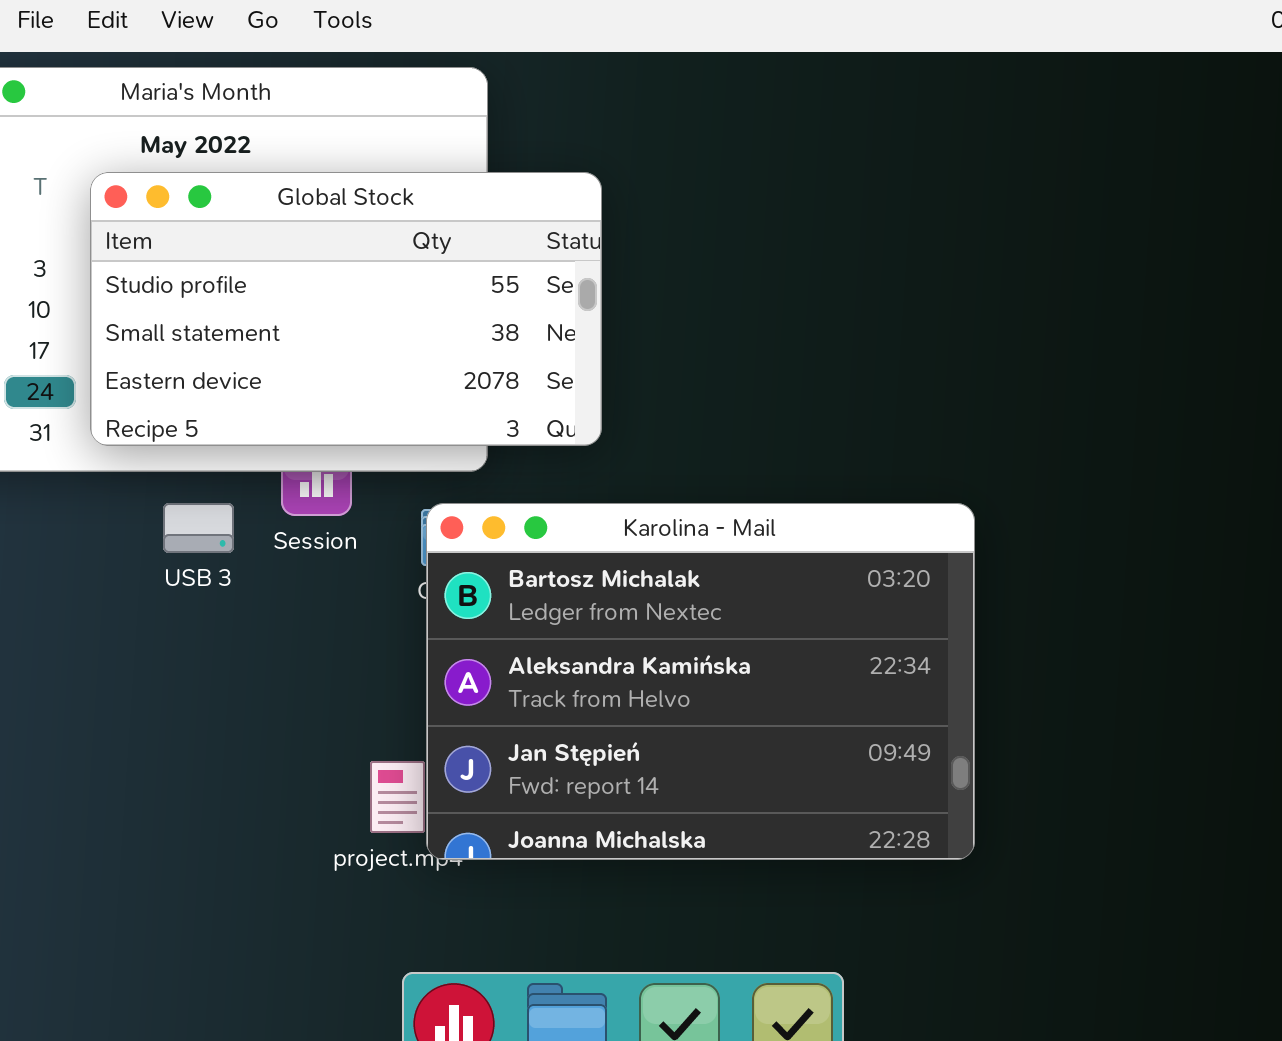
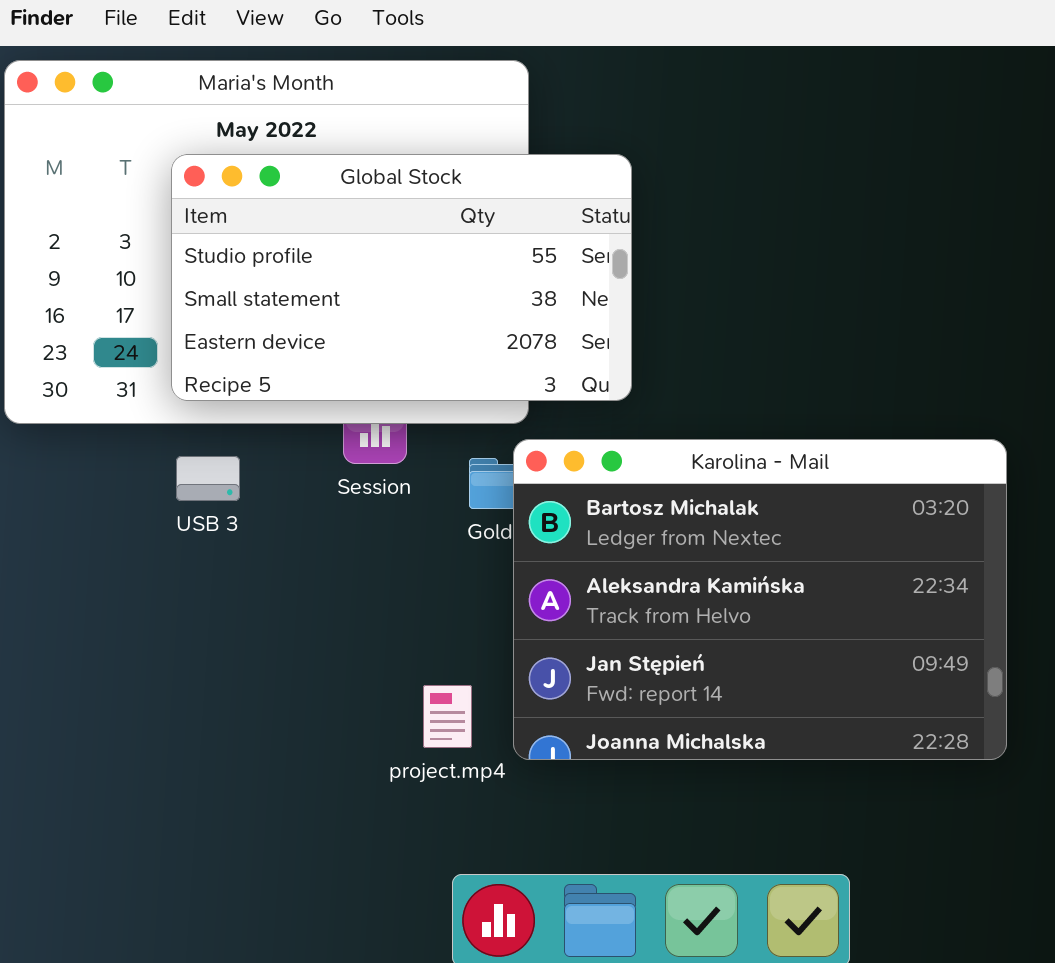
USB 3: [163,503,234,553] -> [176,456,240,501], moved
Karolina - Mail: [426,503,975,860] -> [513,439,1007,760], moved

